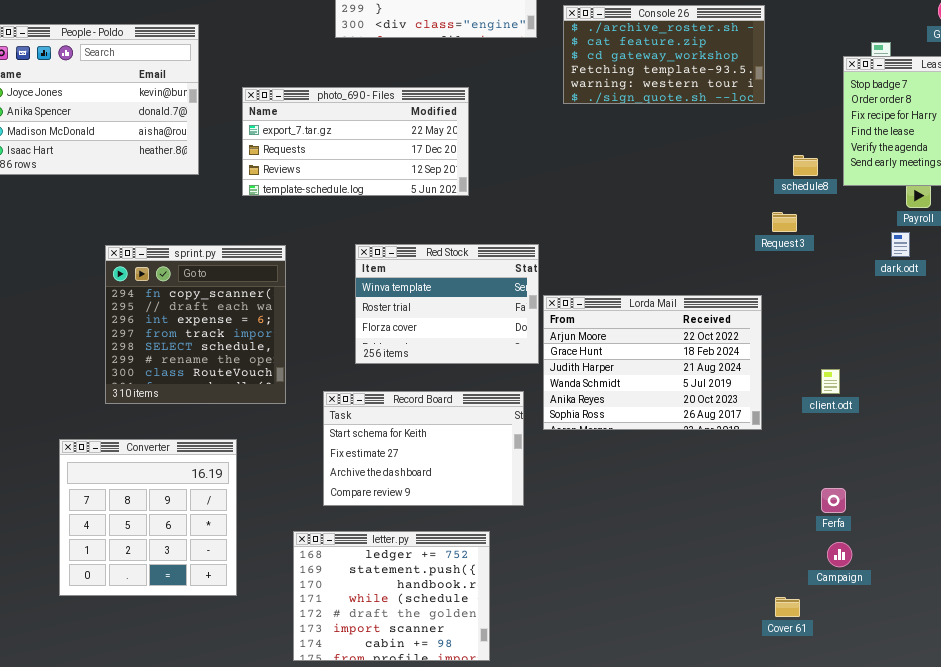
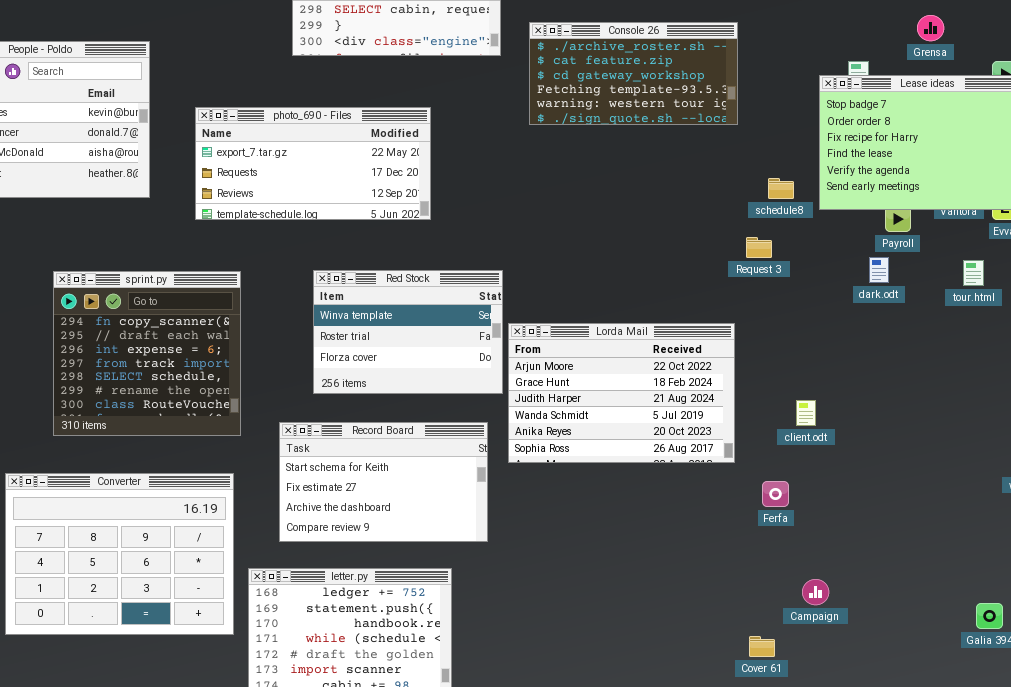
Converter: [59,439,237,596] -> [5,473,234,635], resized
Ferfa: [821,488,846,513] -> [762,481,789,507], moved

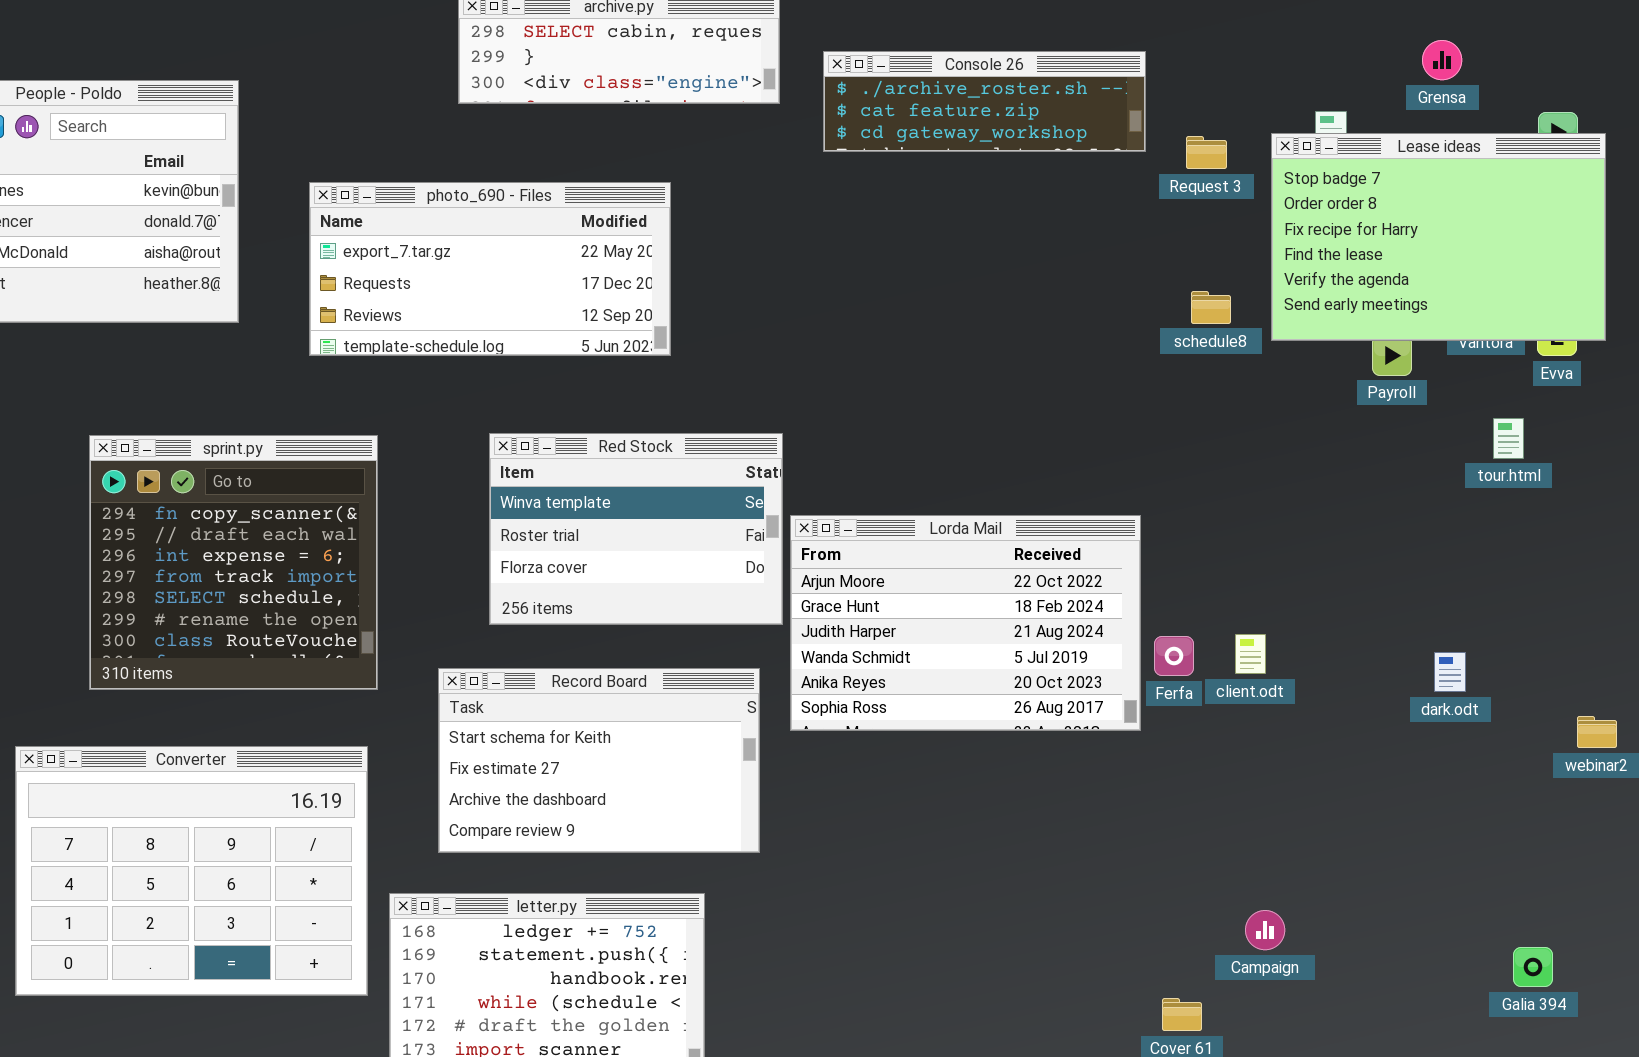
Console 26: [529,22,738,125] -> [823,51,1146,152], resized
Request 3: [746,237,772,258] -> [1186,136,1227,169], moved
dark.odt: [869,257,889,283] -> [1434,652,1466,692], moved
Ferfa: [762,481,789,507] -> [1154,636,1194,676], moved

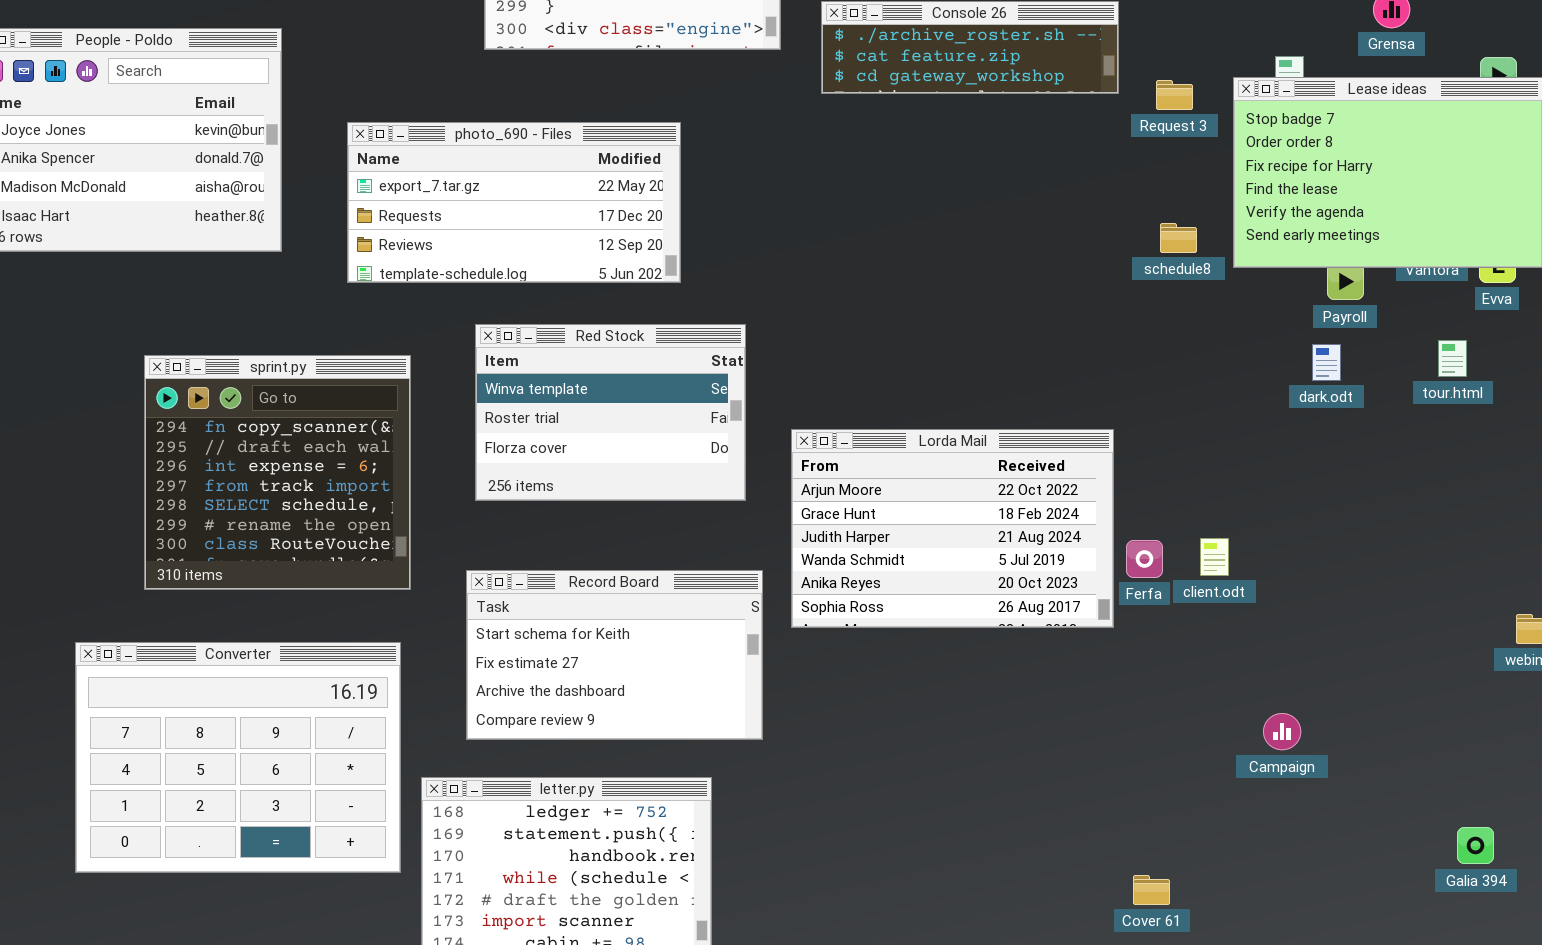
Red Stock: [489,433,783,625] -> [475,324,746,501], moved
dark.odt: [1434,652,1466,692] -> [1312,344,1341,381], moved
Campaign: [1245,910,1285,950] -> [1263,713,1301,750], moved

